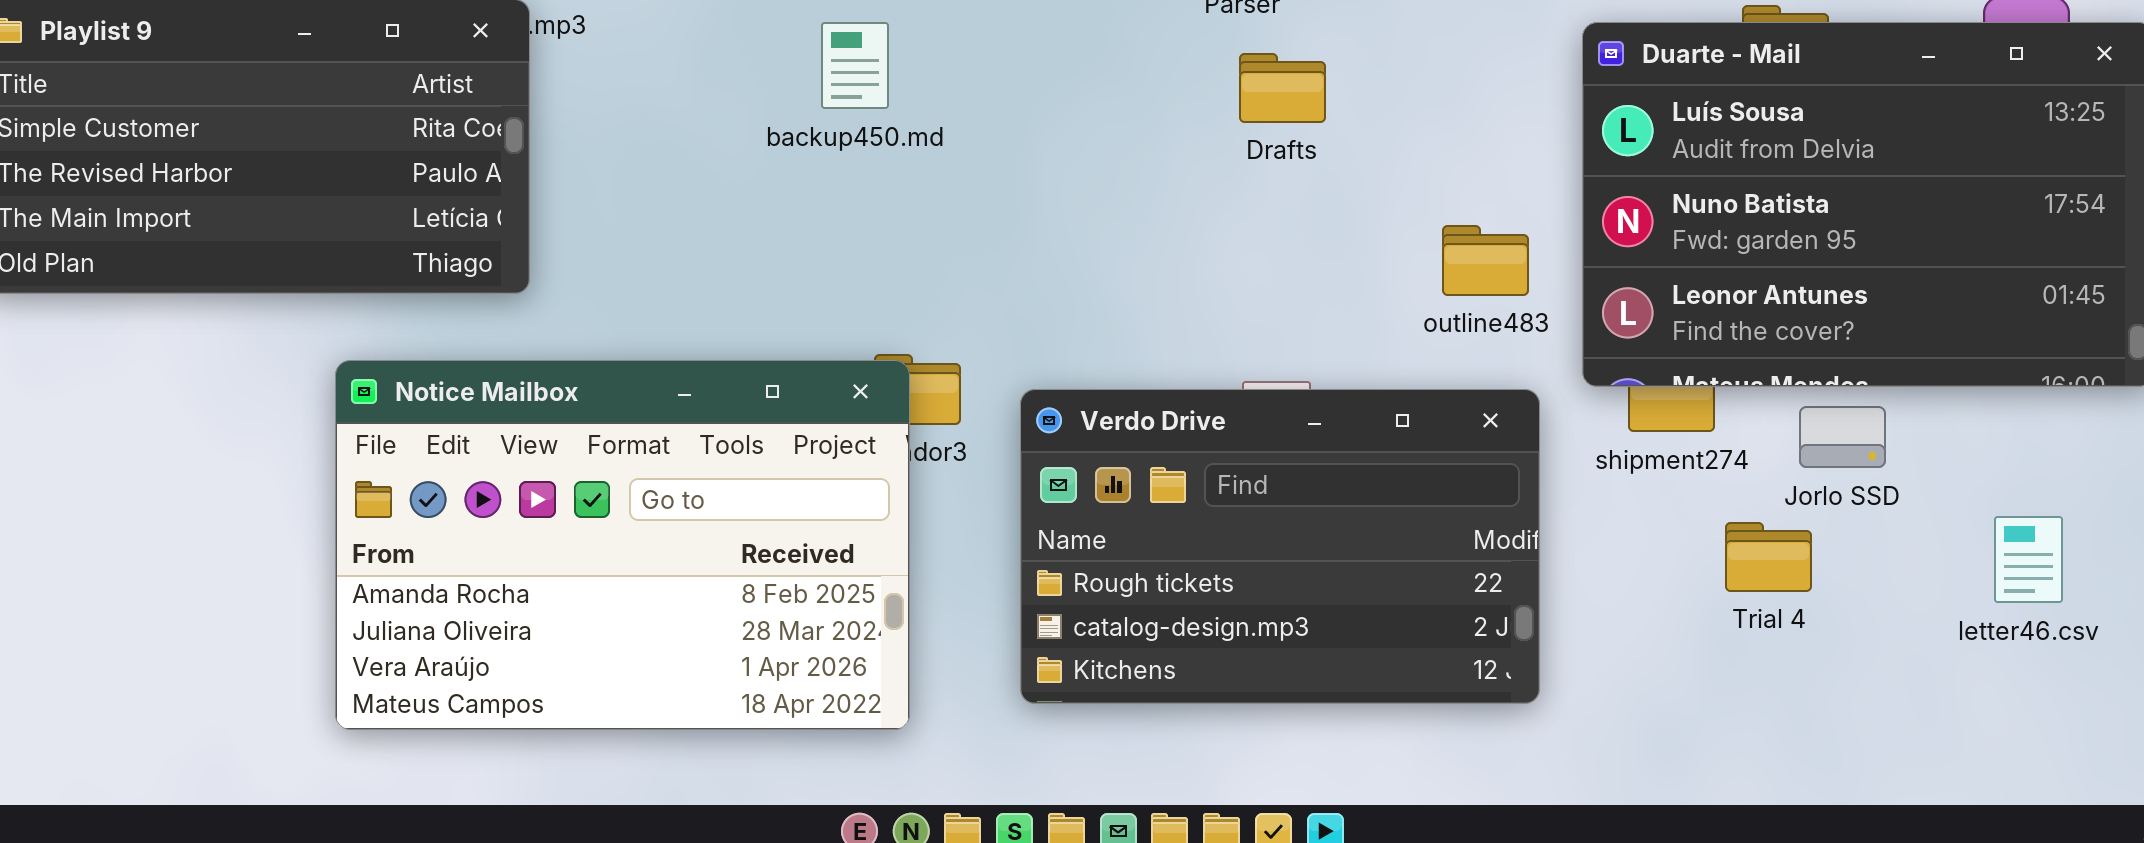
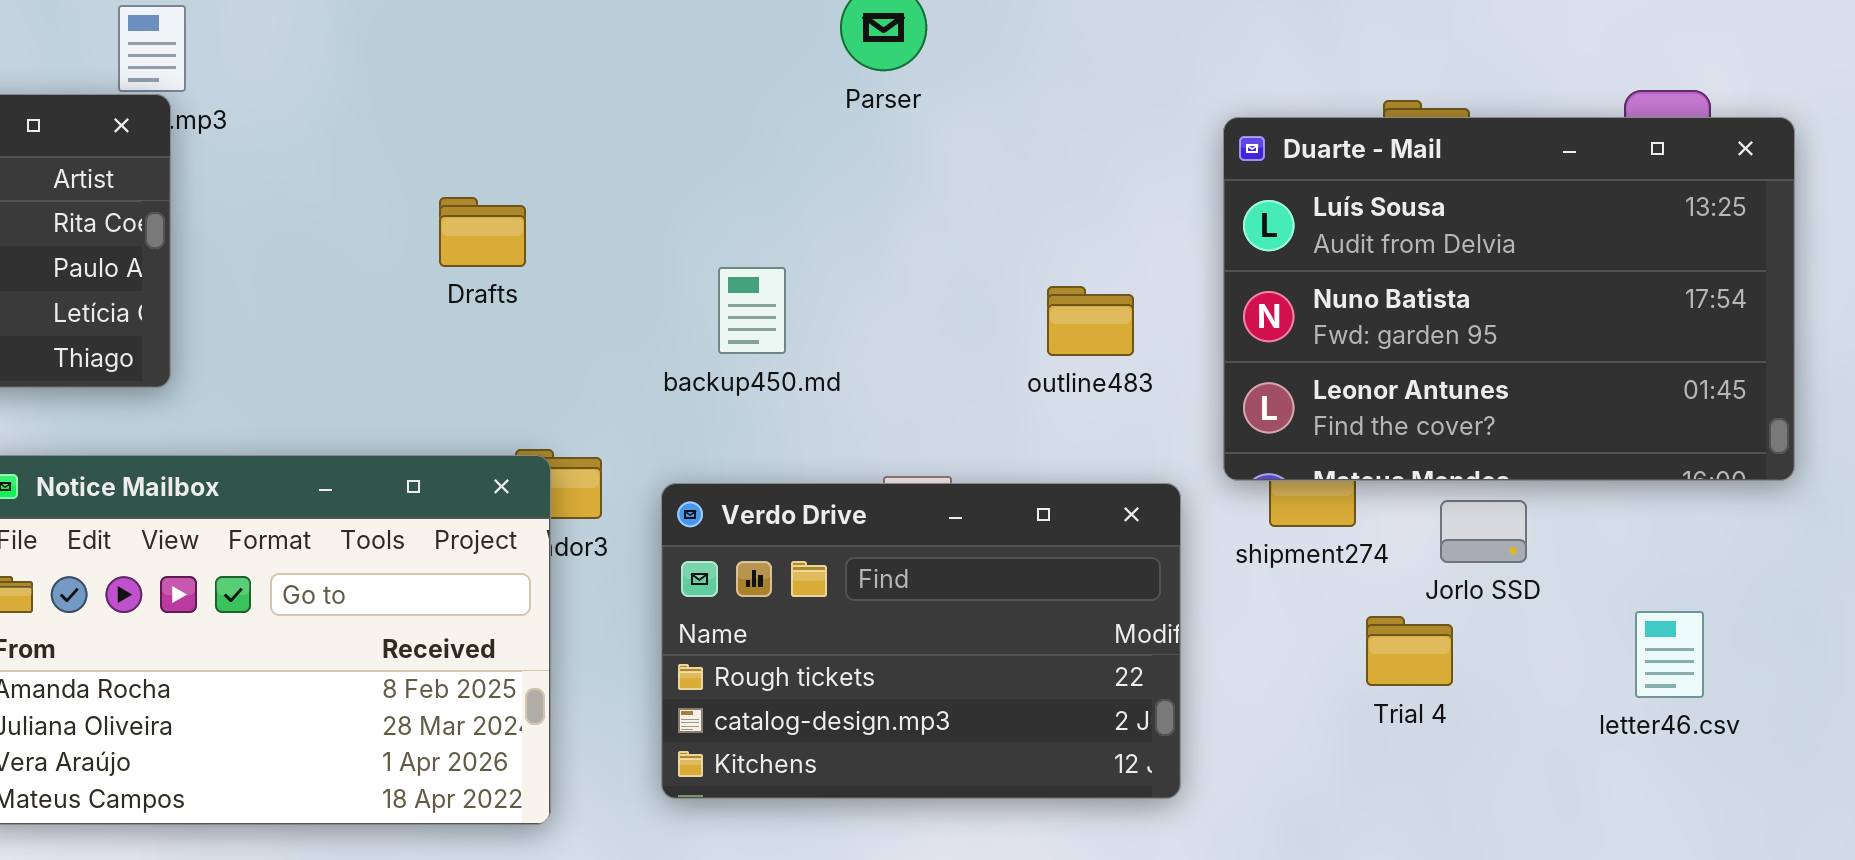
backup450.md: [821,22,889,109] -> [718,267,786,354], moved
Drafts: [1239,53,1326,123] -> [439,197,526,267], moved
outline483: [1442,225,1529,296] -> [1047,286,1134,356], moved

